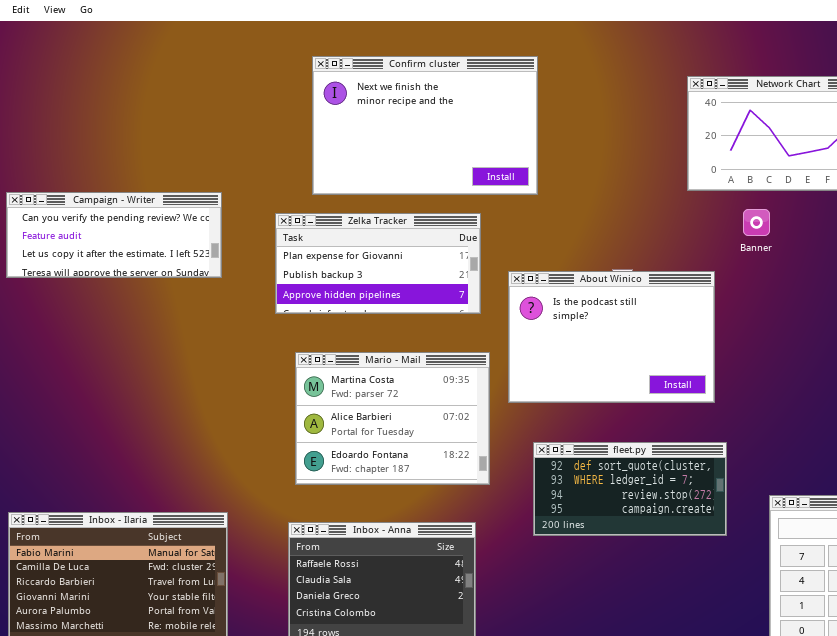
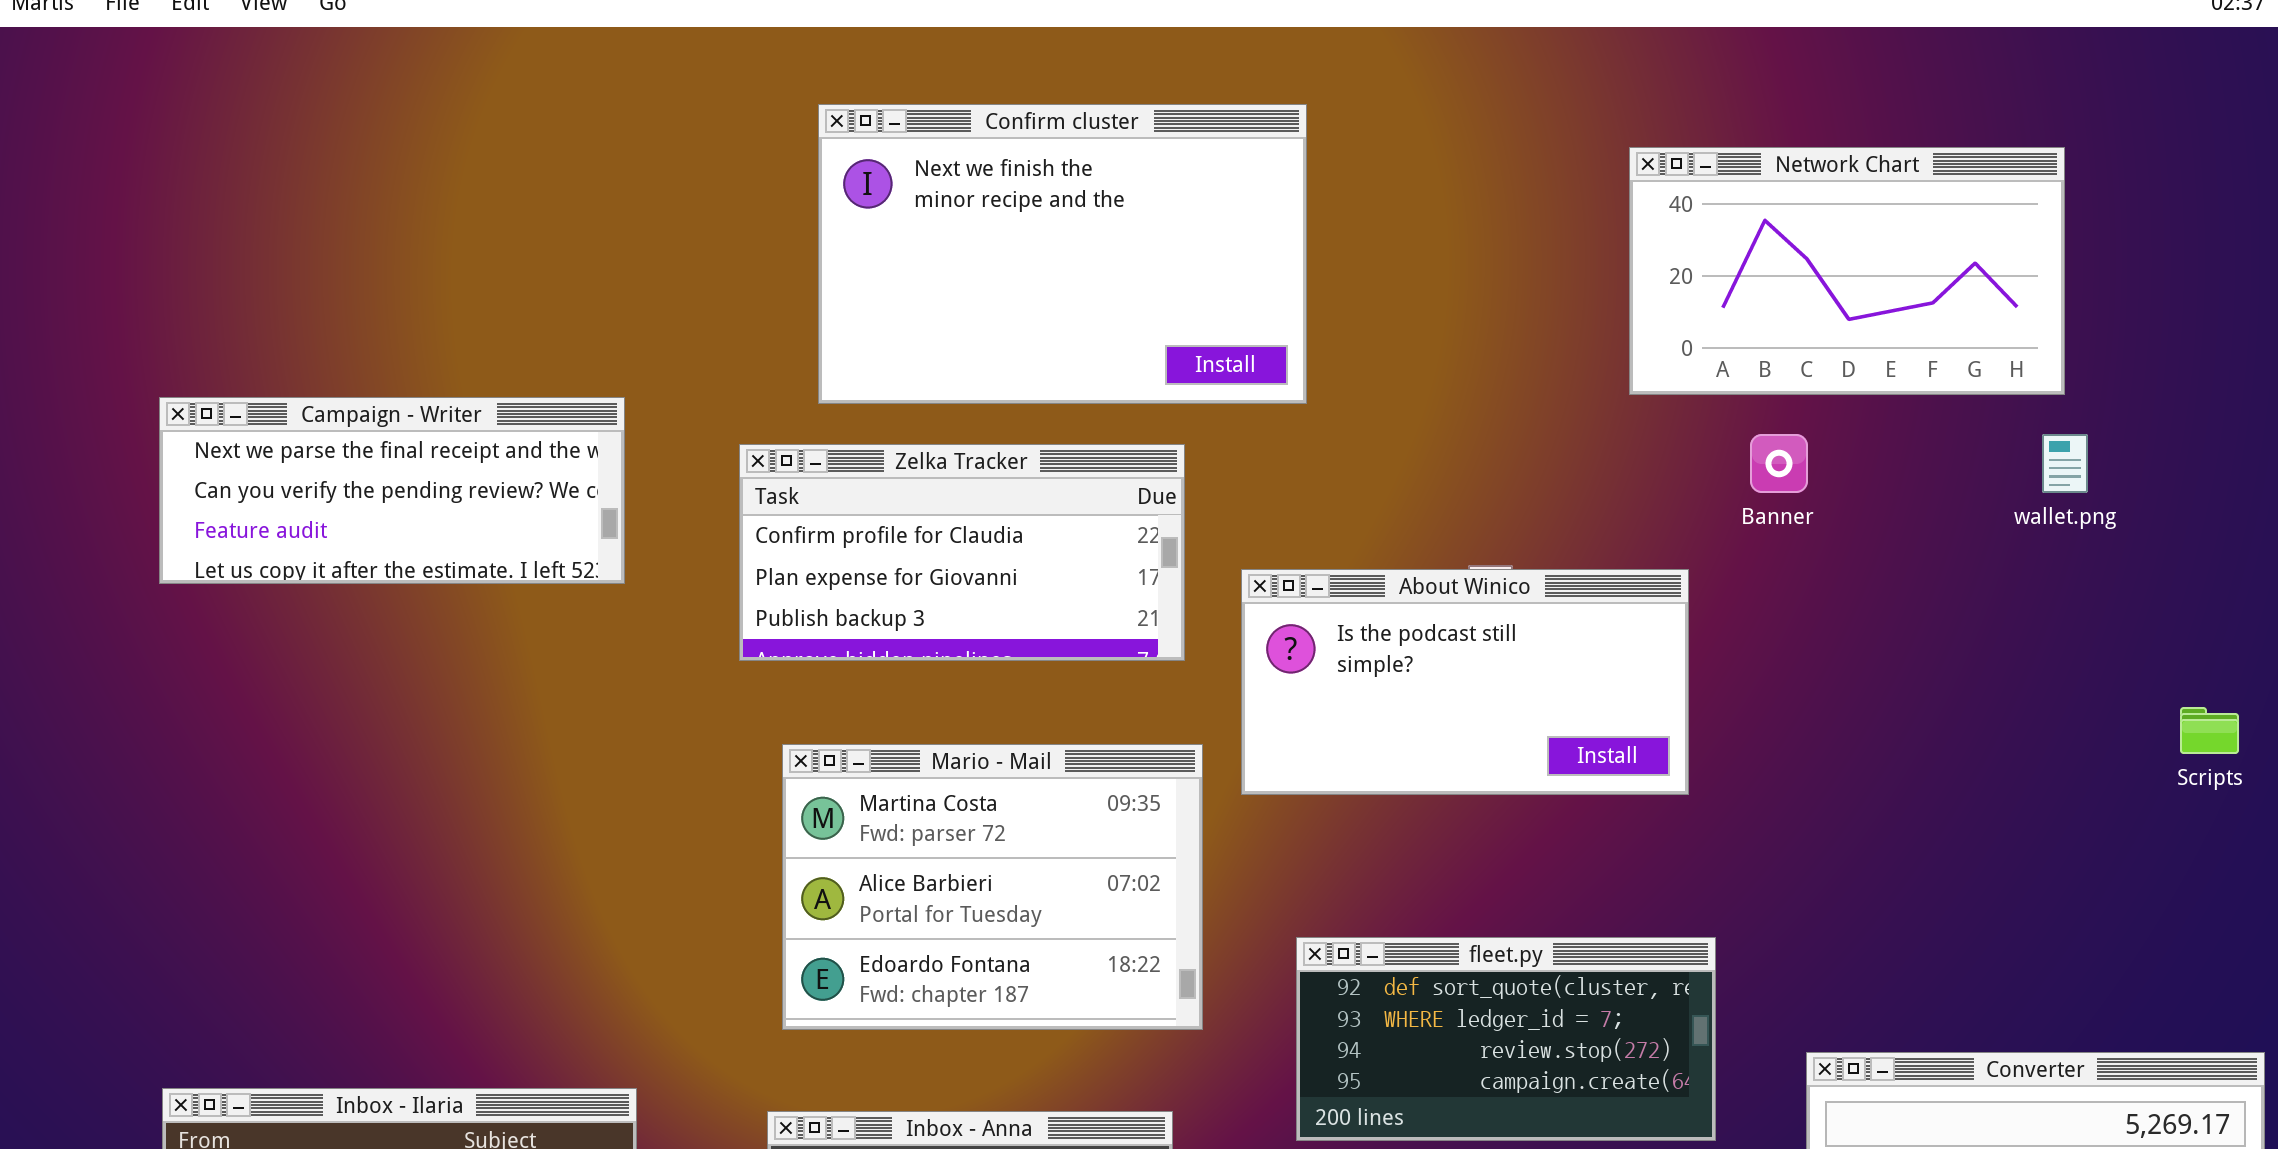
Campaign - Writer: [6,192,222,278] -> [159,397,625,584], scrolled up 1 row
Zelka Tracker: [275,213,481,314] -> [739,444,1185,661], scrolled up 1 row
About Winico: [508,271,715,403] -> [1241,569,1689,795], resized

